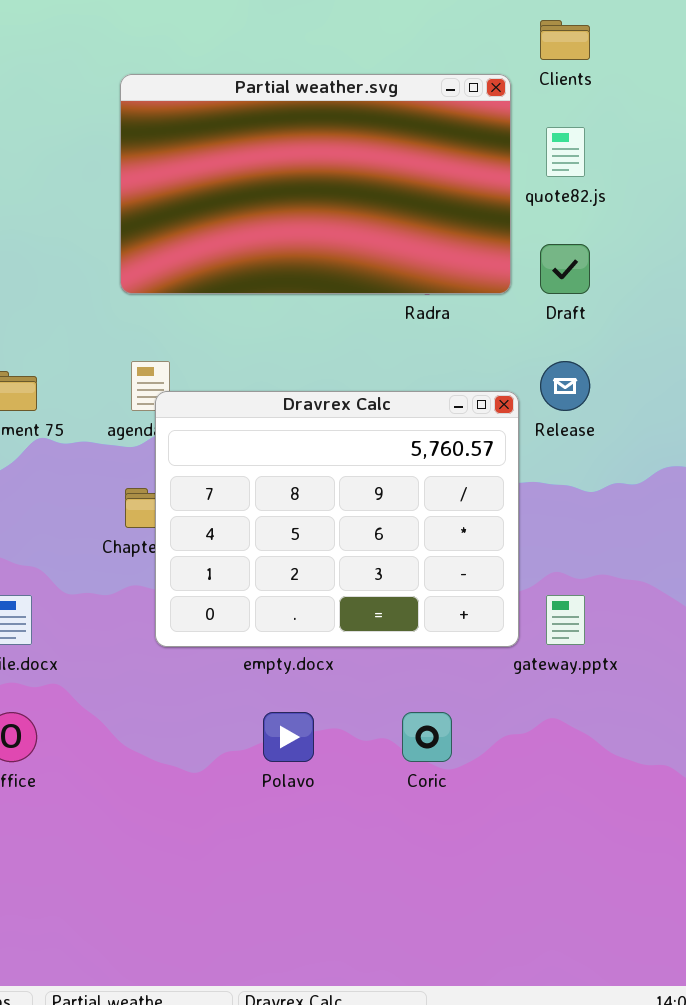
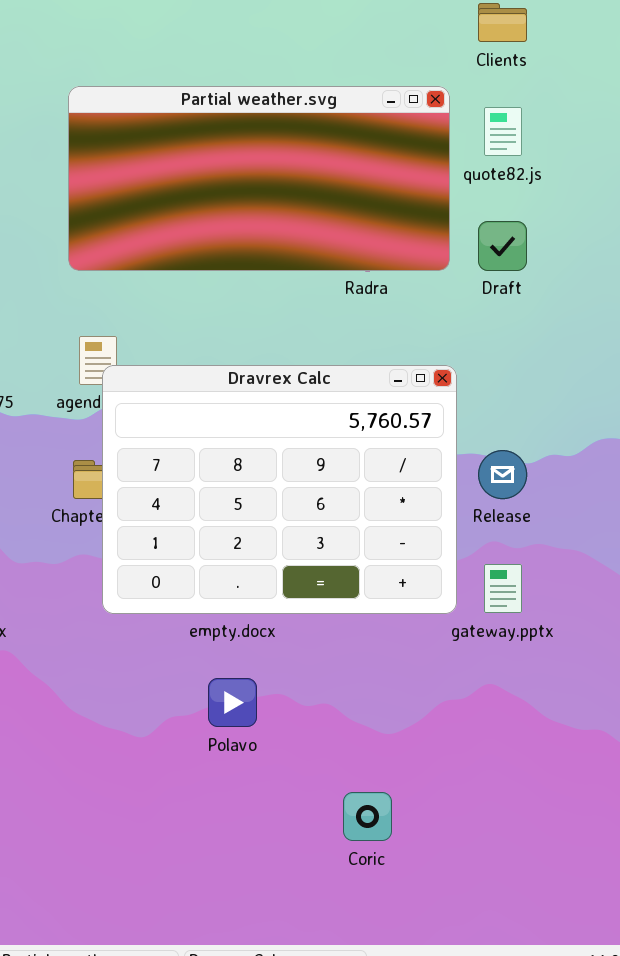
Partial weather.svg: [120,74,511,294] -> [68,86,450,271], resized
Release: [540,361,590,411] -> [478,450,527,499], moved
Coric: [402,712,452,762] -> [343,792,392,841], moved

